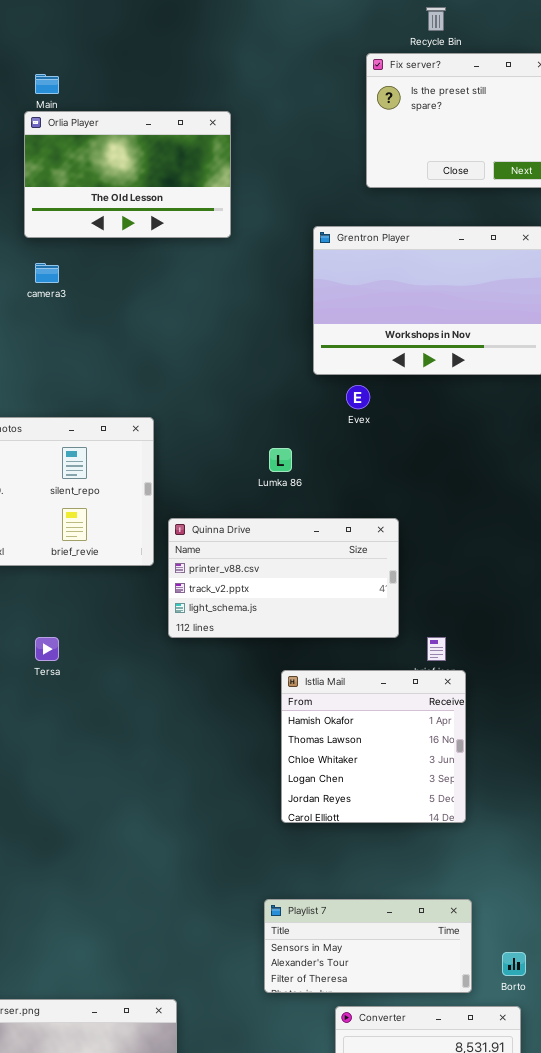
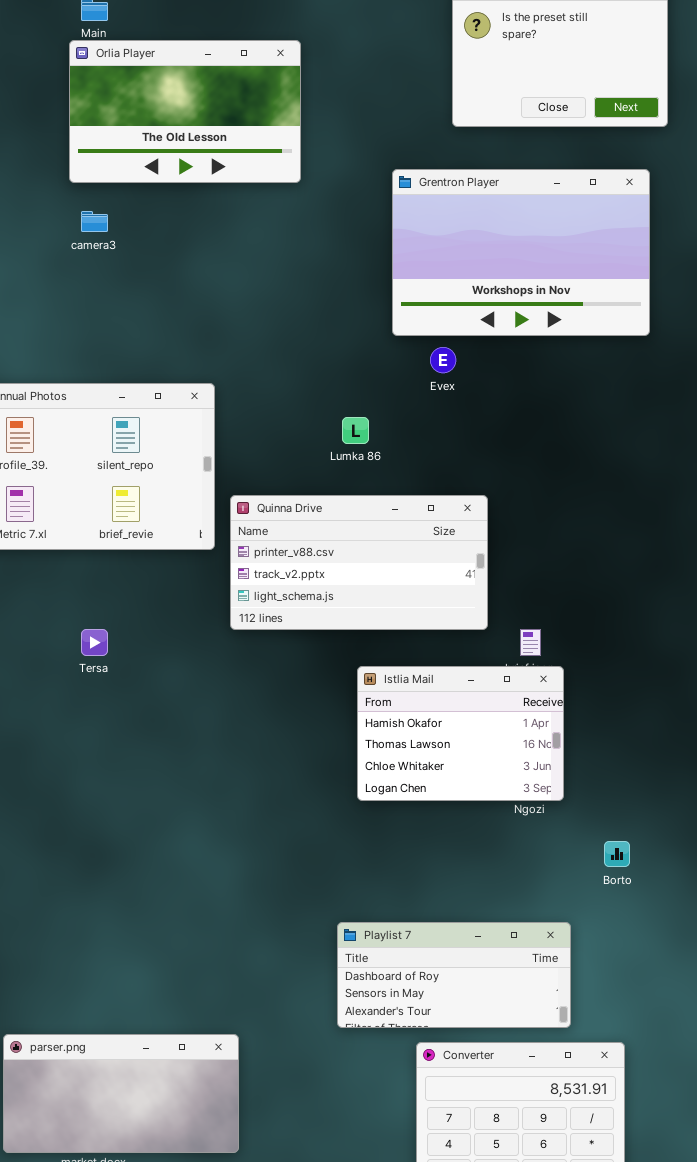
Istlia Mail: [281,670,466,823] -> [357,666,564,801], resized
Playlist 7: [264,899,472,993] -> [337,922,571,1028], scrolled up 1 row
Borto: [502,952,526,976] -> [604,841,630,867], moved

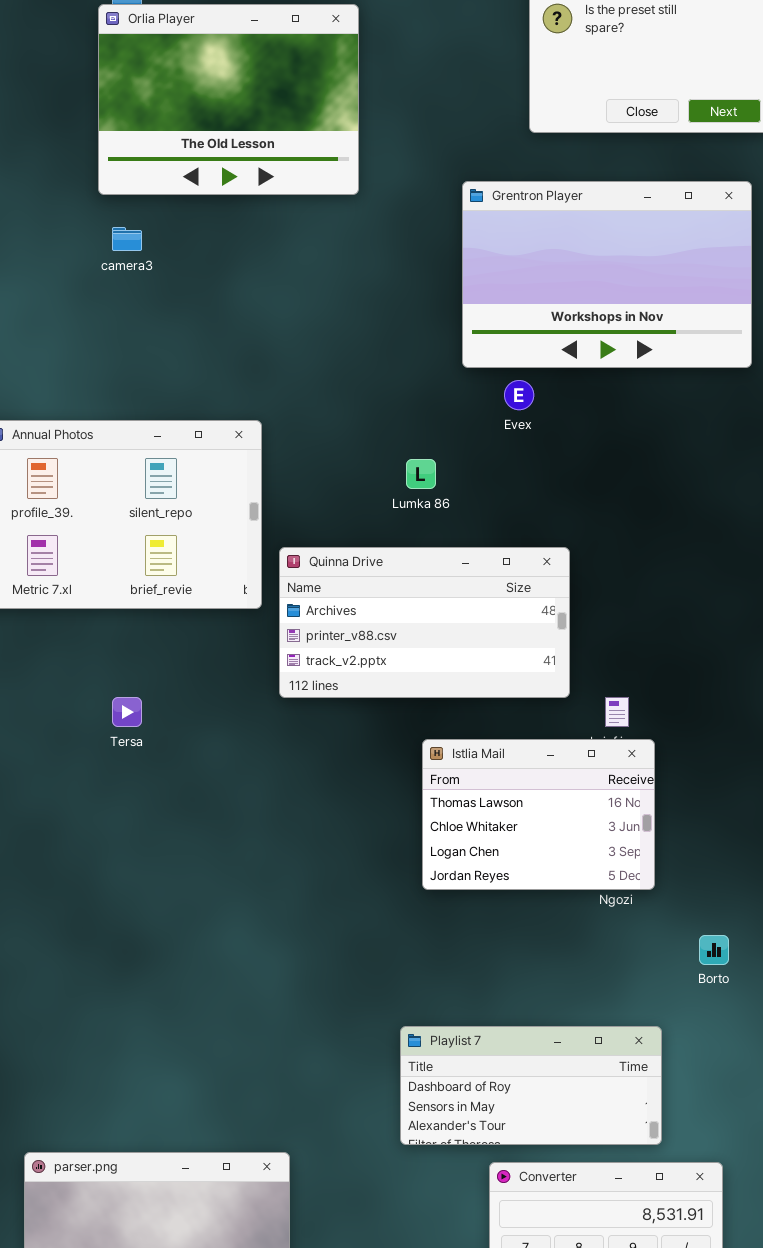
Orlia Player: [69,40,301,183] -> [98,4,359,195], resized
Quinna Drive: [230,495,488,630] -> [279,547,570,698], scrolled up 1 row
Istlia Mail: [357,666,564,801] -> [422,739,655,890], scrolled down 1 row

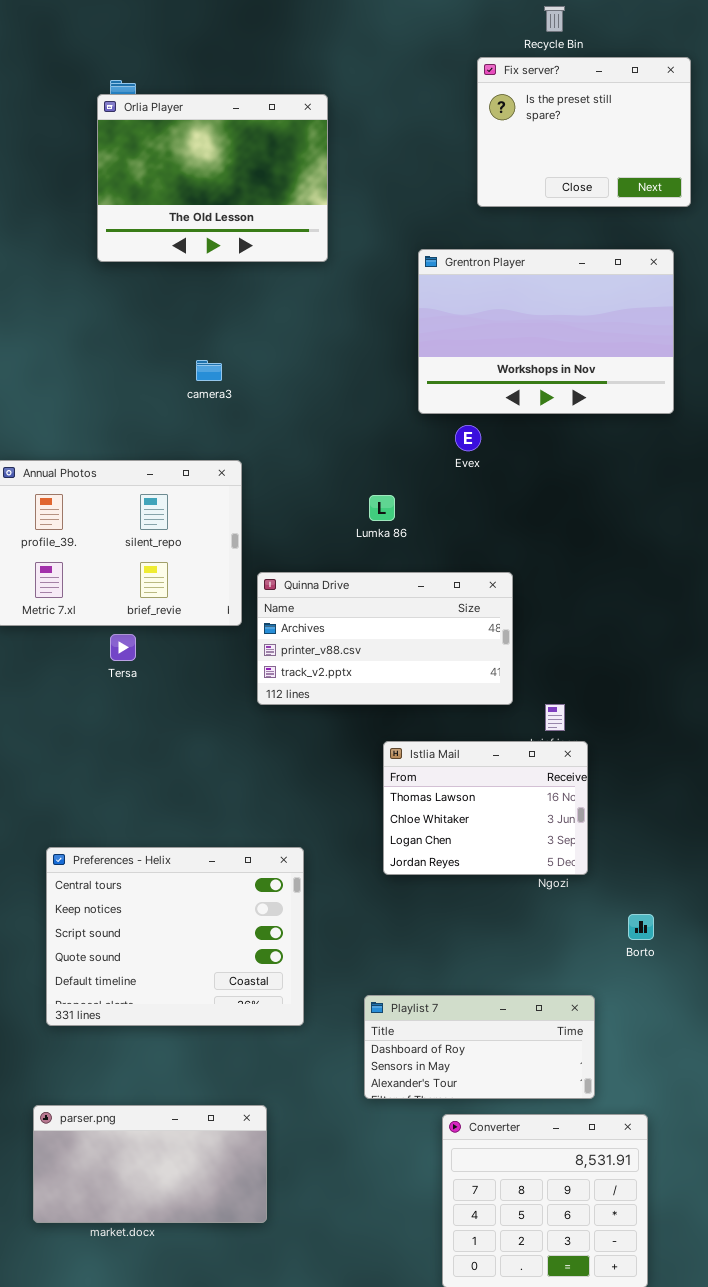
camera3: [112,227,142,251] -> [196,360,222,381], moved
Tersa: [112,697,142,727] -> [110,634,136,661], moved
Preferences - Helix: none -> [46,847,304,1026], opened

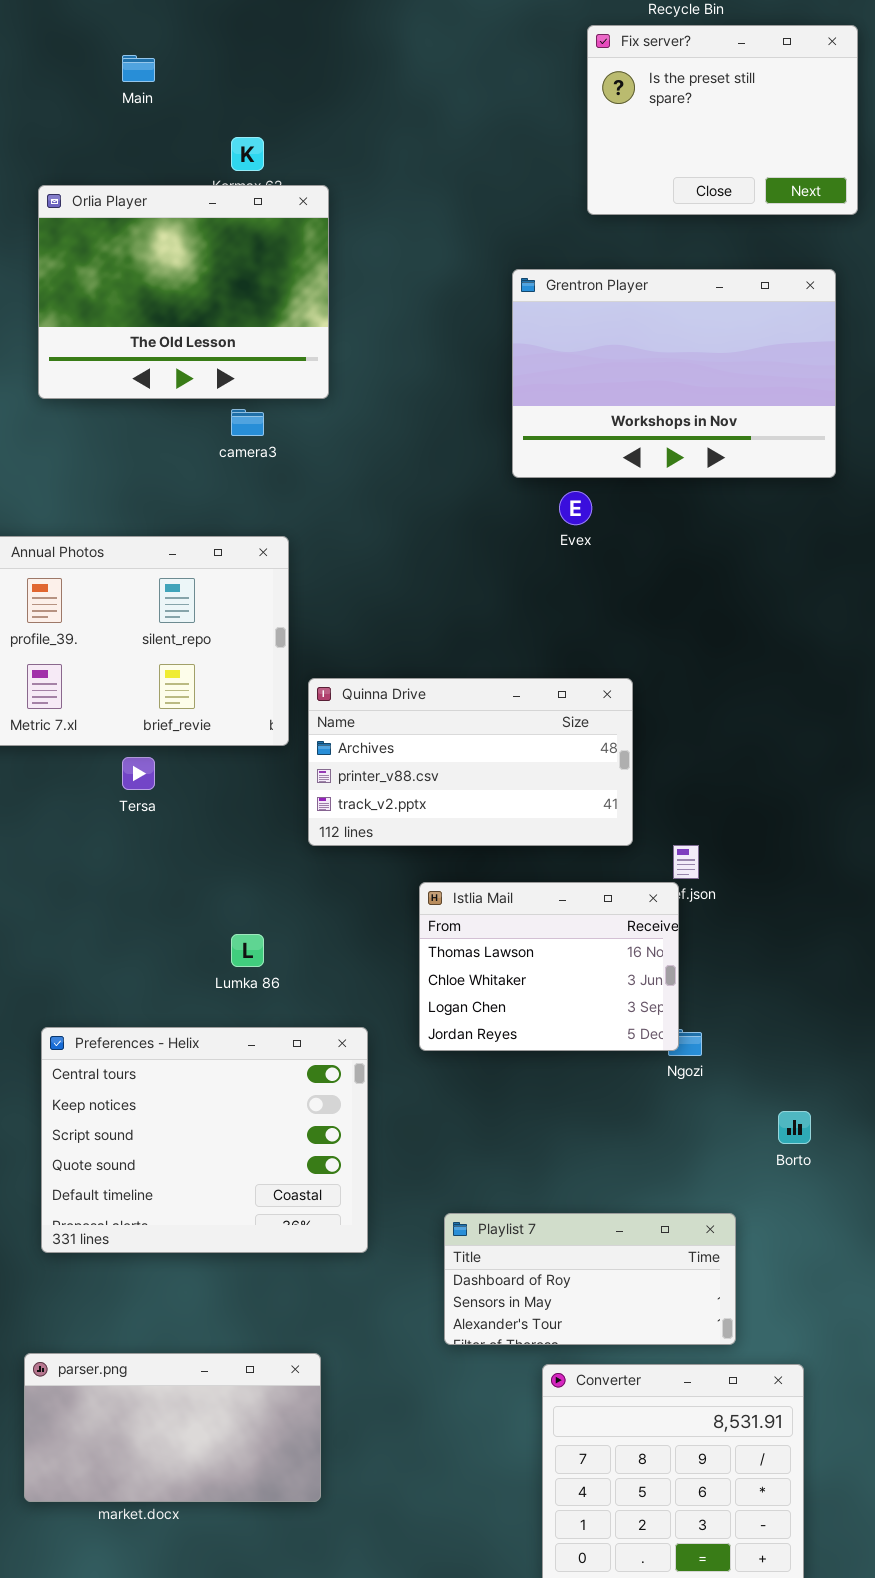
Orlia Player: [97,94,328,262] -> [38,185,329,399], moved
Lumka 86: [369,495,395,521] -> [231,934,264,967], moved
Istlia Mail: [383,741,588,875] -> [419,882,679,1051], moved

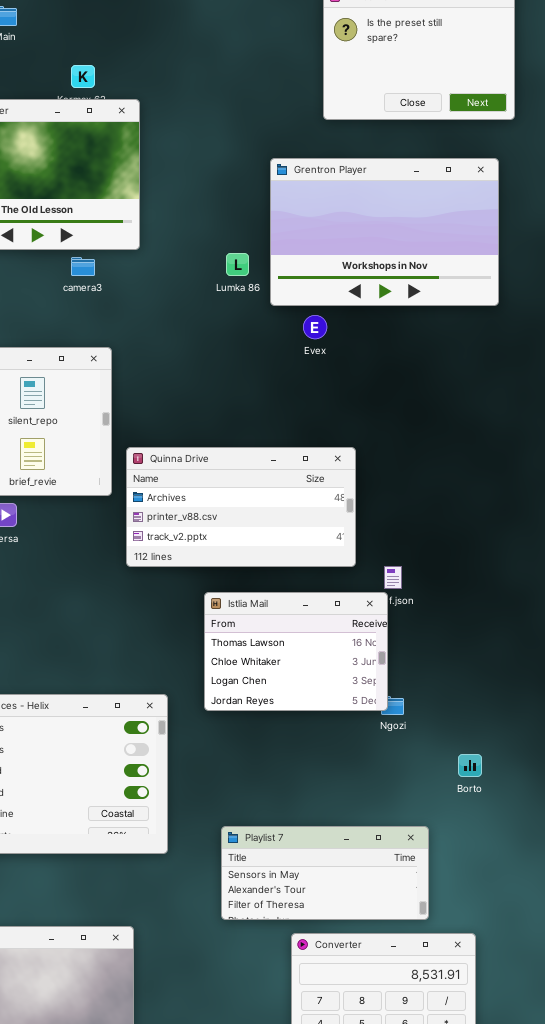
Lumka 86: [231,934,264,967] -> [226,253,249,276], moved
Playlist 7: [444,1213,736,1345] -> [221,826,429,920], scrolled down 1 row

